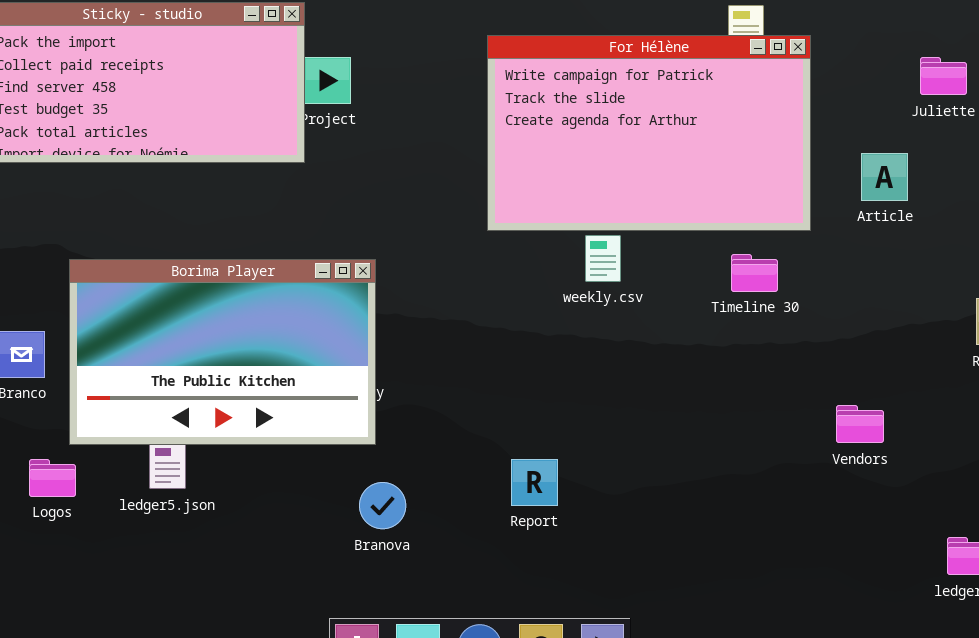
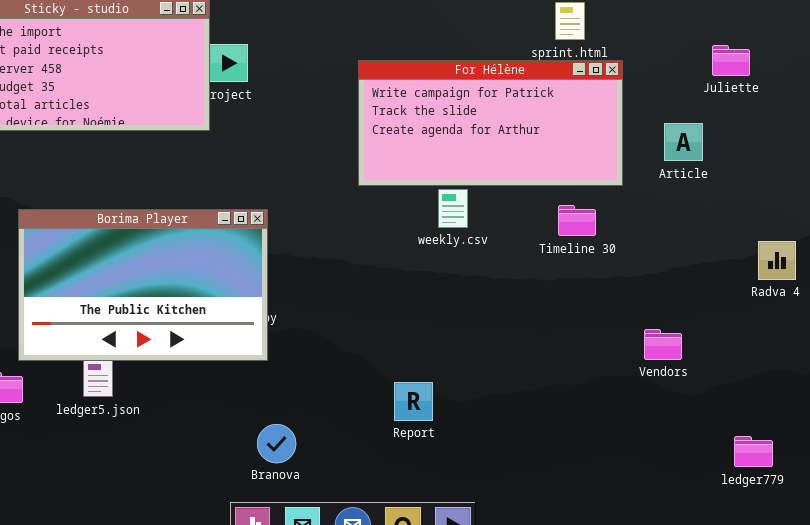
For Hélène: [487,35,811,231] -> [358,60,623,186], resized
Report: [511,459,558,506] -> [394,382,433,421], moved
Branova: [359,482,406,529] -> [257,424,296,463], moved

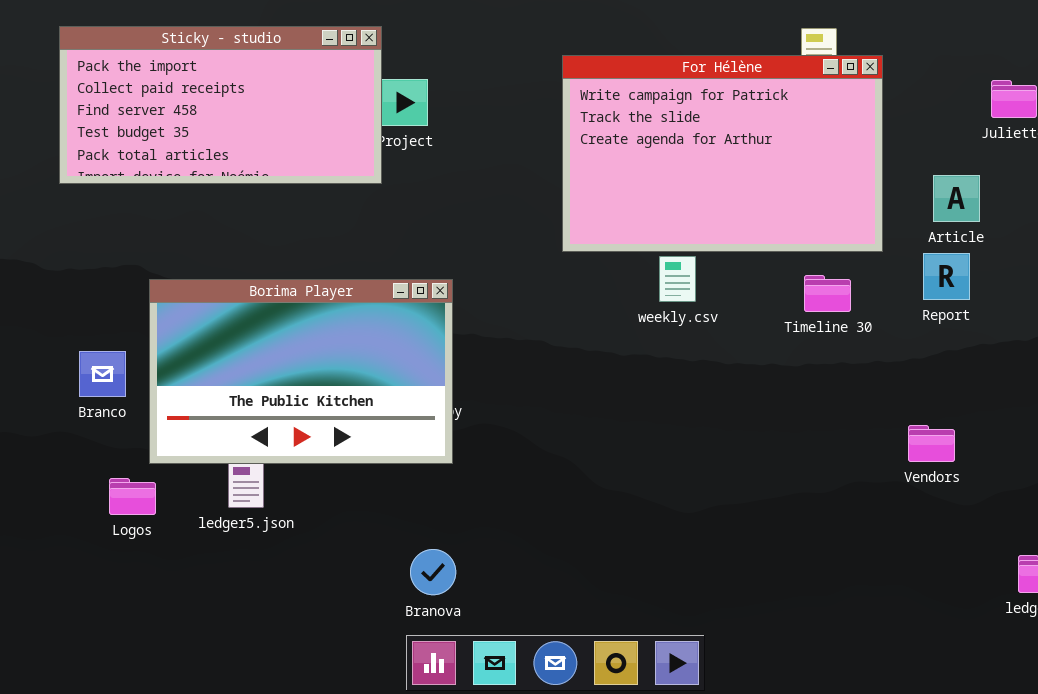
For Hélène: [358,60,623,186] -> [562,55,883,252], resized
Report: [394,382,433,421] -> [923,253,970,300], moved
Branova: [257,424,296,463] -> [410,549,456,595], moved

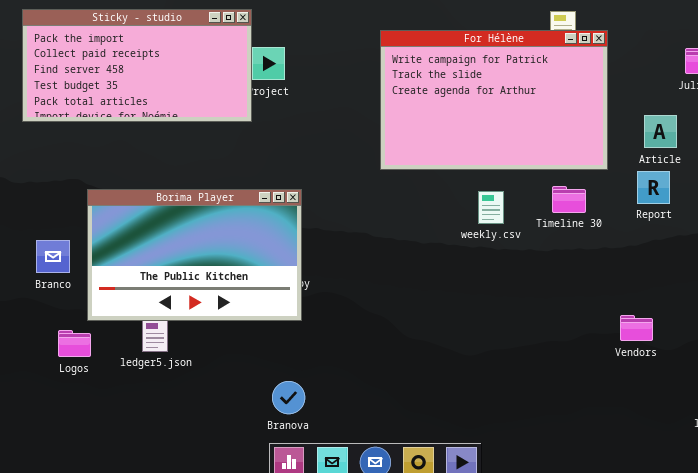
weekly.csv: [659,256,696,302] -> [478,191,504,224], moved
Vendors: [908,425,955,462] -> [620,315,653,341], moved

